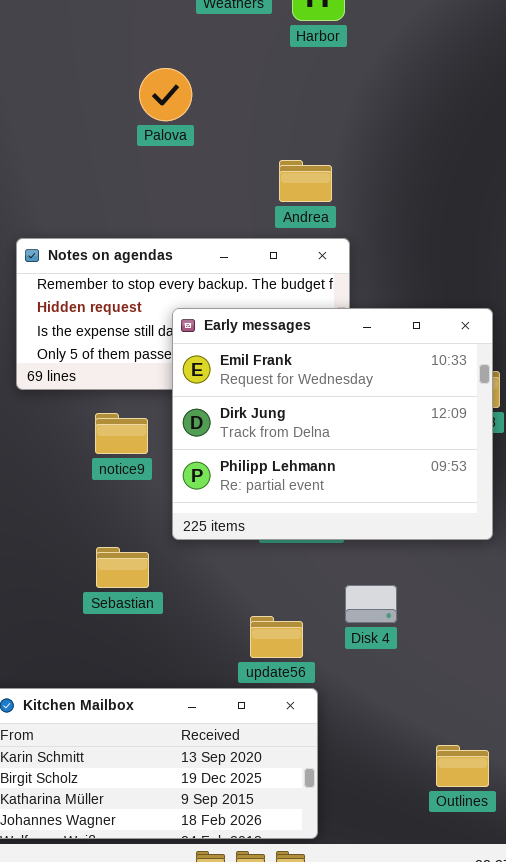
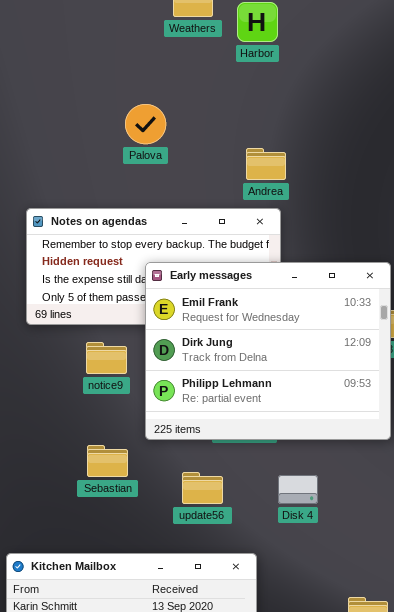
Palova: [139,68,192,121] -> [125,104,166,144], moved
Andrea: [279,160,332,202] -> [246,148,286,180], moved
update56: [250,616,303,658] -> [182,472,223,504], moved

